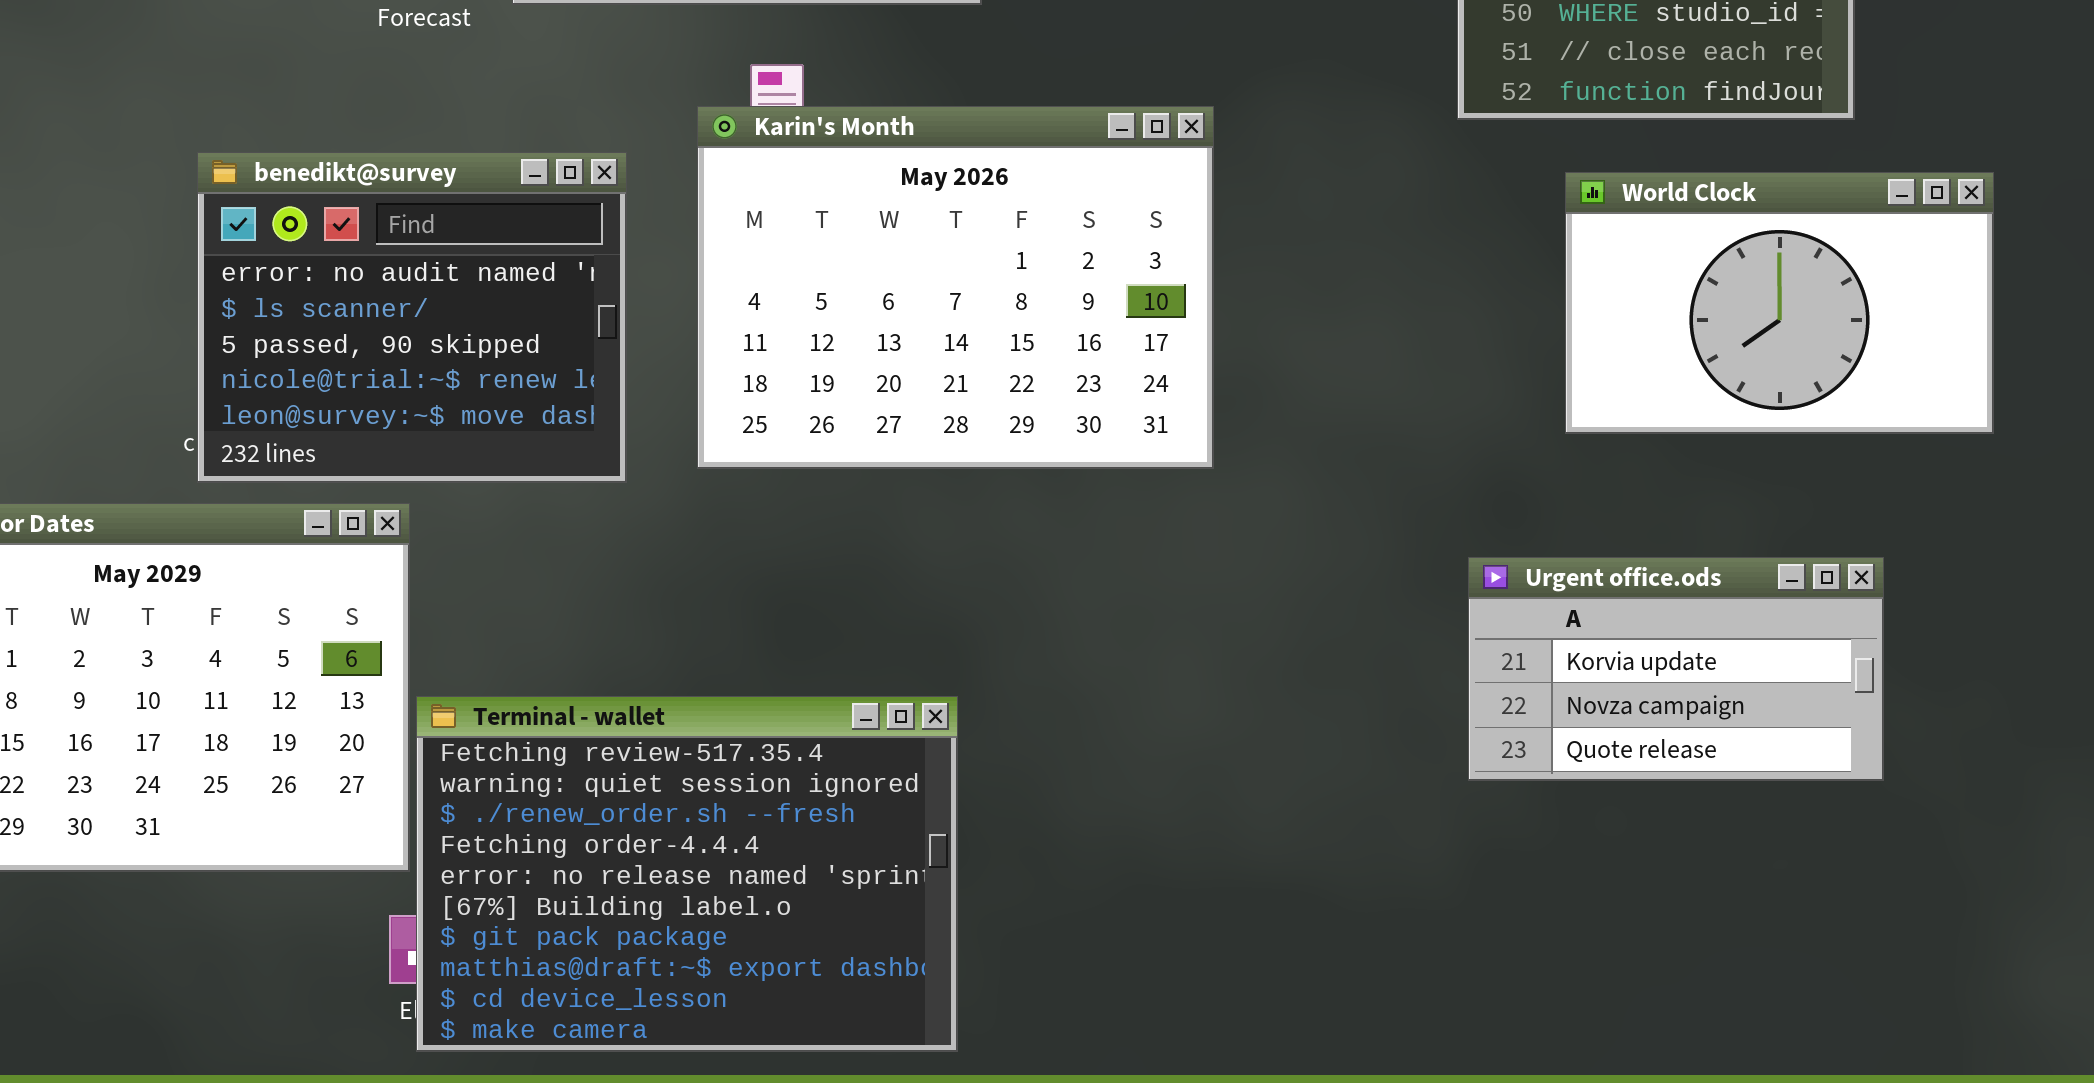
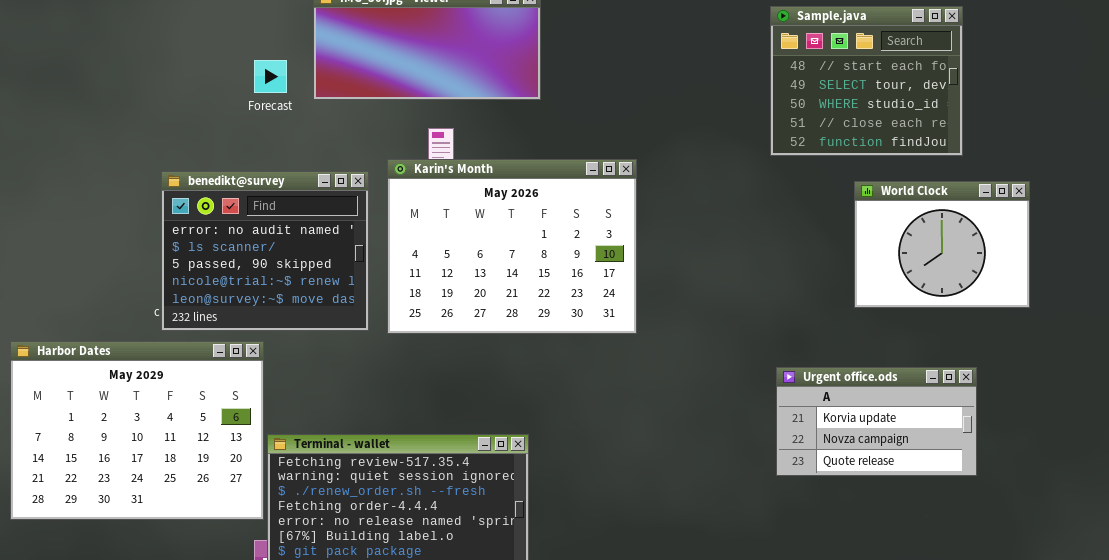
Karin's Month: [697,106,1214,469] -> [387,159,637,334], moved
World Clock: [1565,172,1994,434] -> [854,181,1030,308], resized

